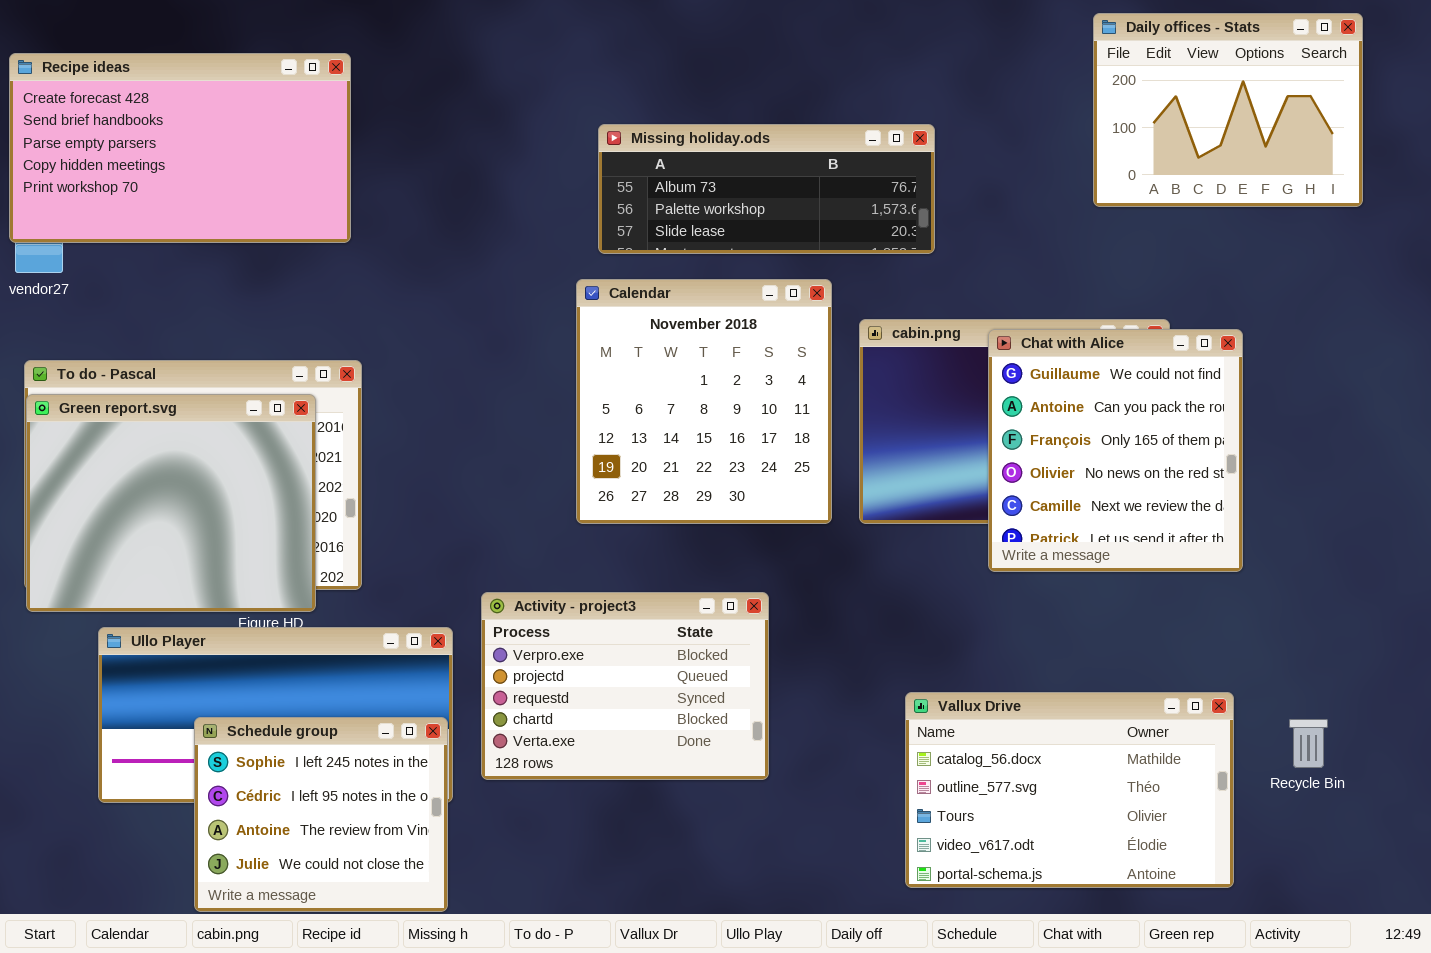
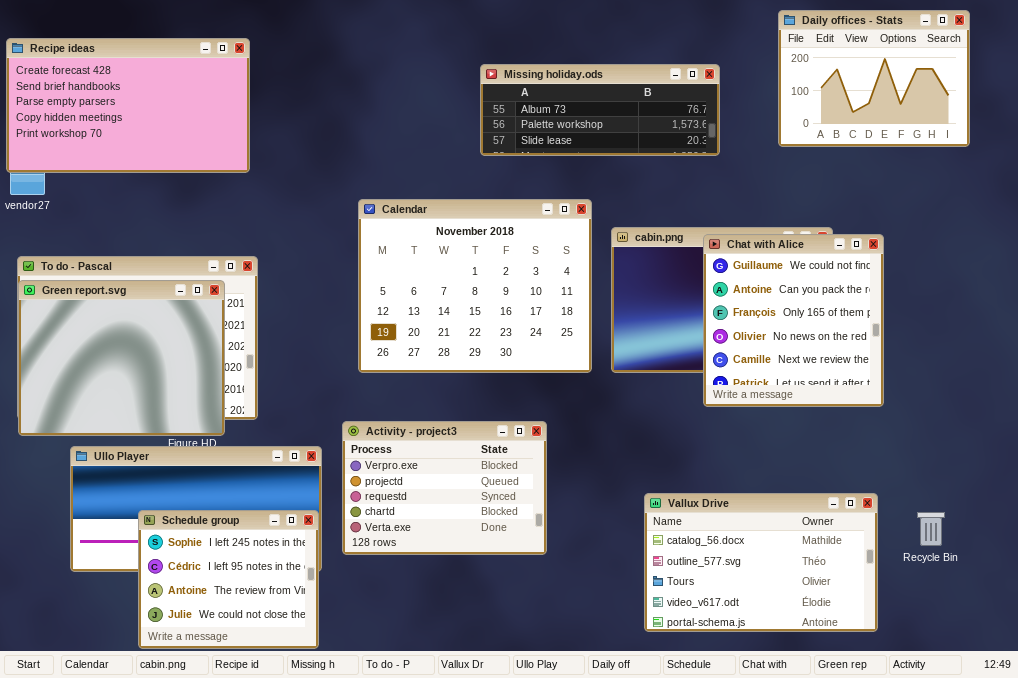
Missing holiday.ods: [598,124,935,254] -> [480,64,720,156], moved
Calendar: [576,279,832,524] -> [358,199,592,373], resized

